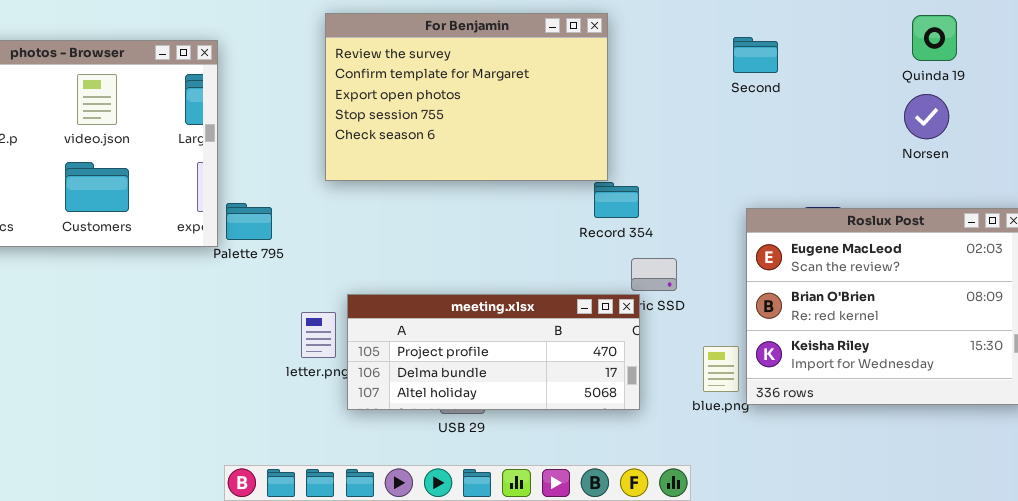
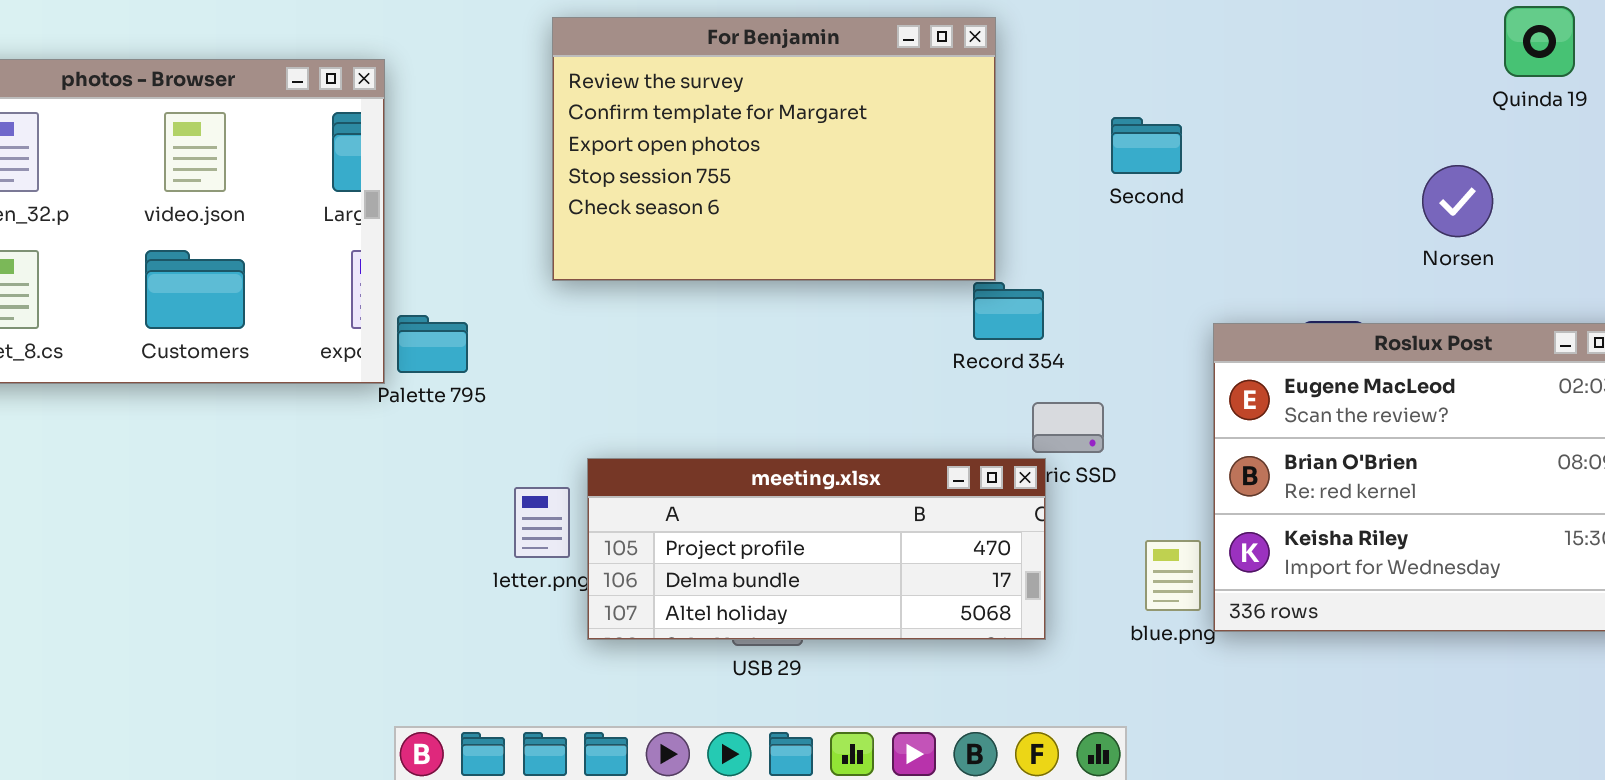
Quinda 19: [912,15,957,61] -> [1504,6,1575,77], moved
Second: [733,37,778,73] -> [1111,117,1182,174], moved
Norsen: [904,94,949,139] -> [1422,165,1493,237], moved

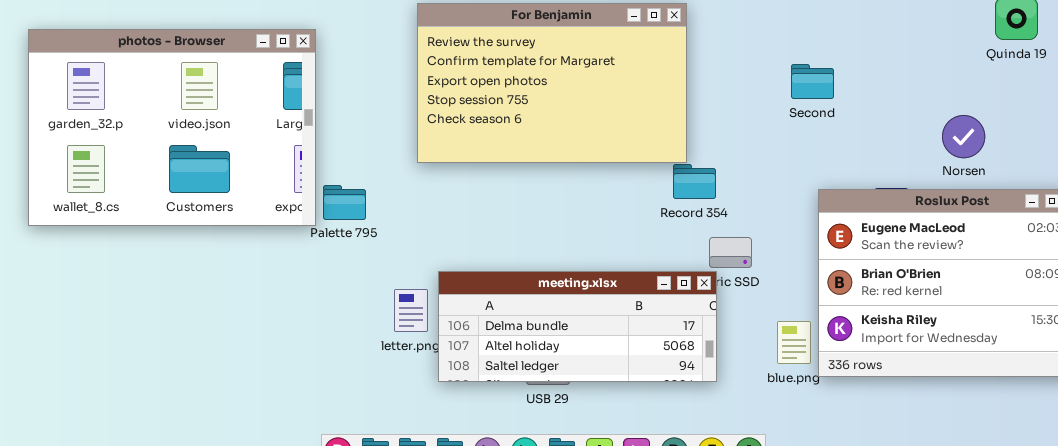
Second: [1111,117,1182,174] -> [791,64,834,99], moved
Norsen: [1422,165,1493,237] -> [942,115,985,158], moved
meeting.xlsx: [587,458,1046,640] -> [438,271,717,382], scrolled down 1 row

